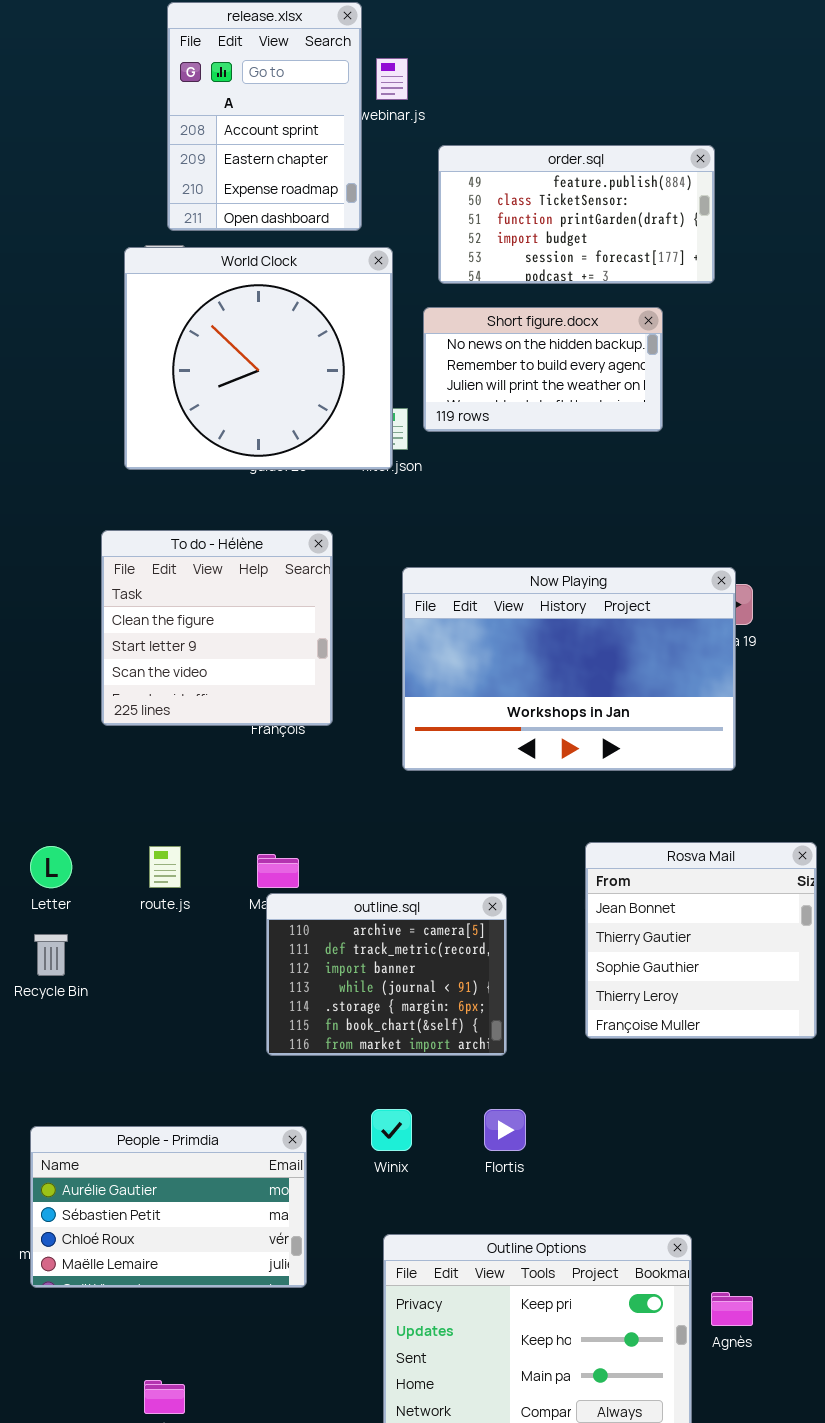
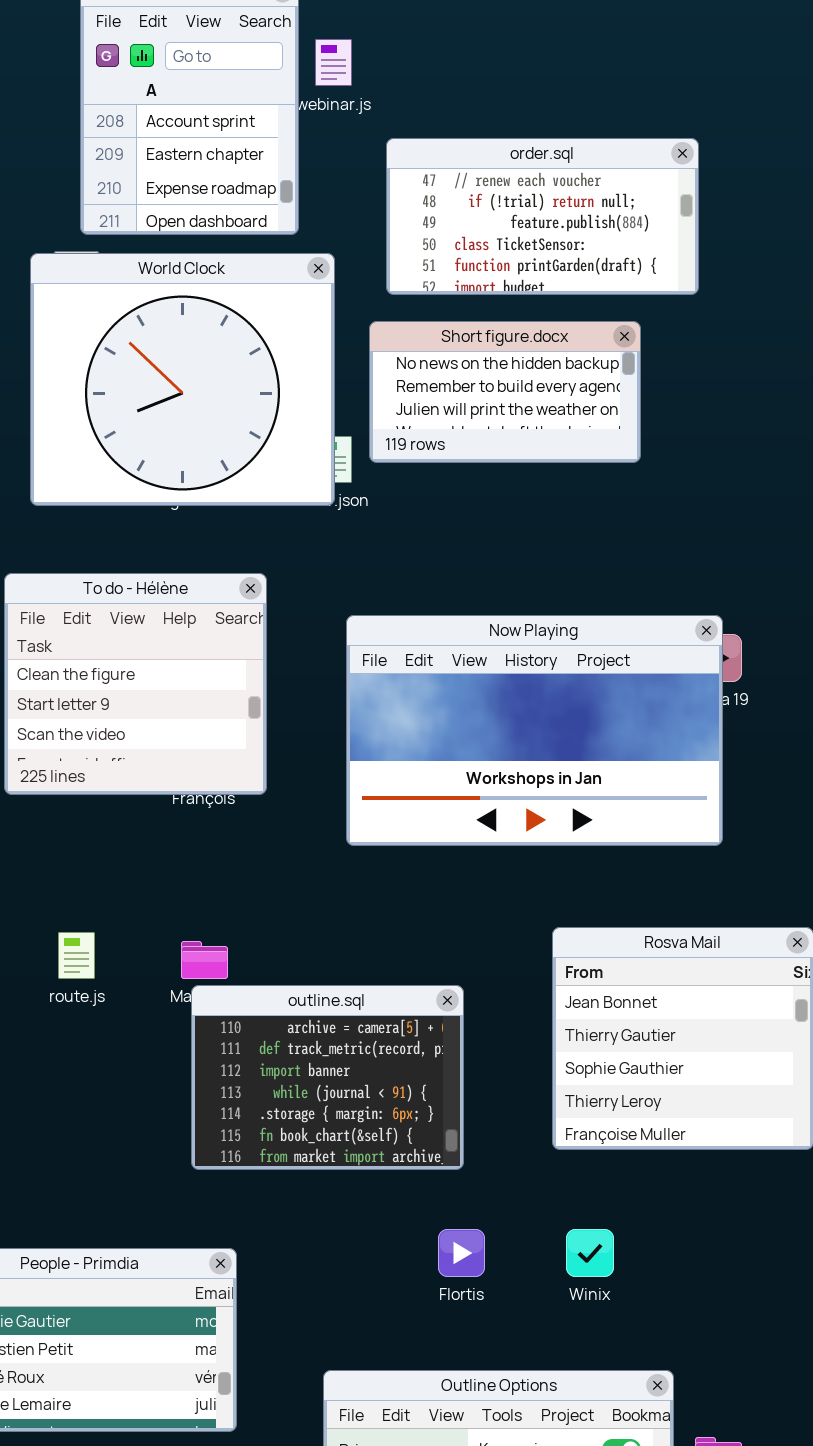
order.sql: [438,145,715,284] -> [386,138,699,295], scrolled up 2 rows
Winix: [371,1109,412,1151] -> [566,1229,614,1277], moved

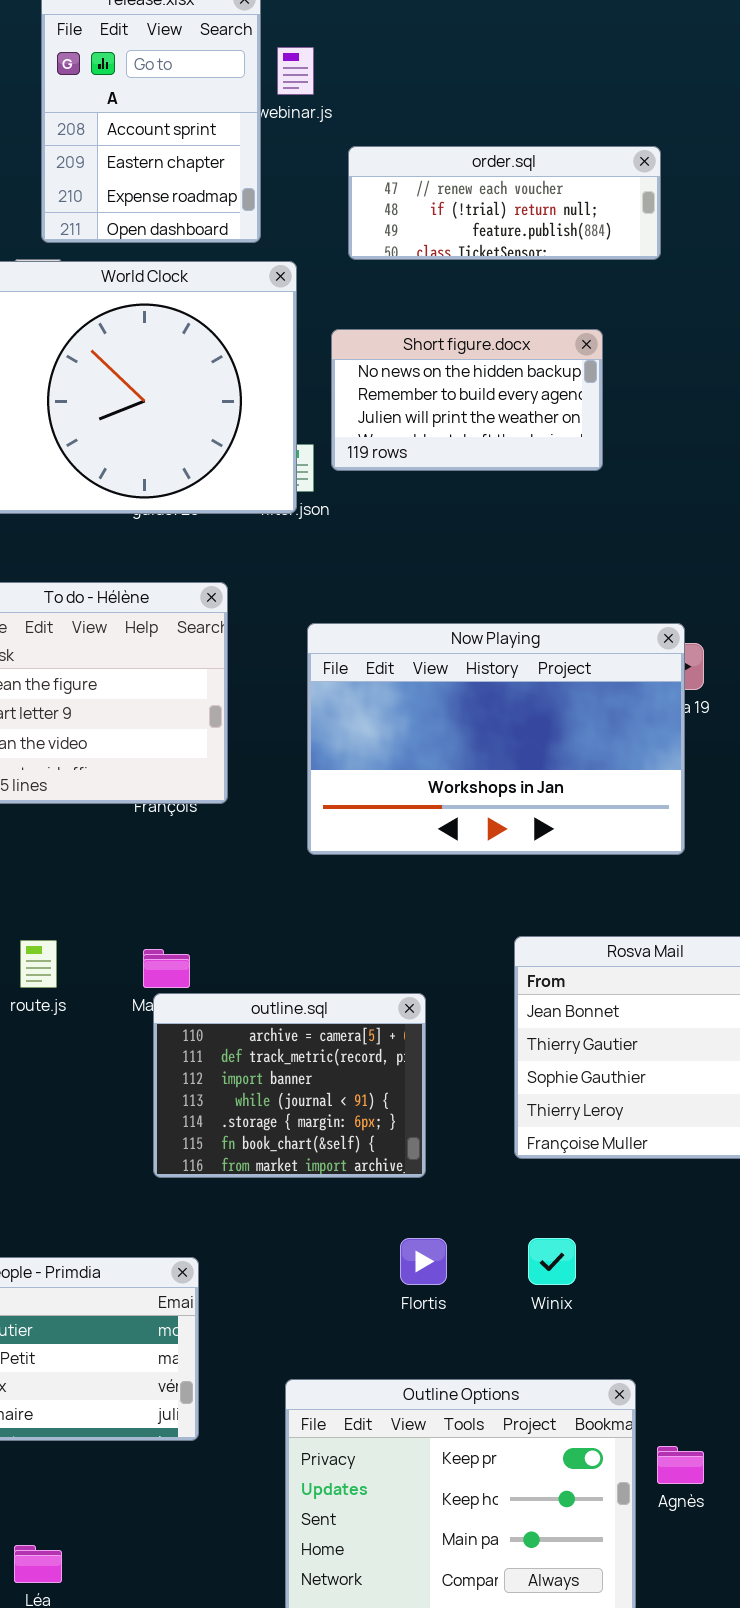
order.sql: [386,138,699,295] -> [348,146,661,260], resized

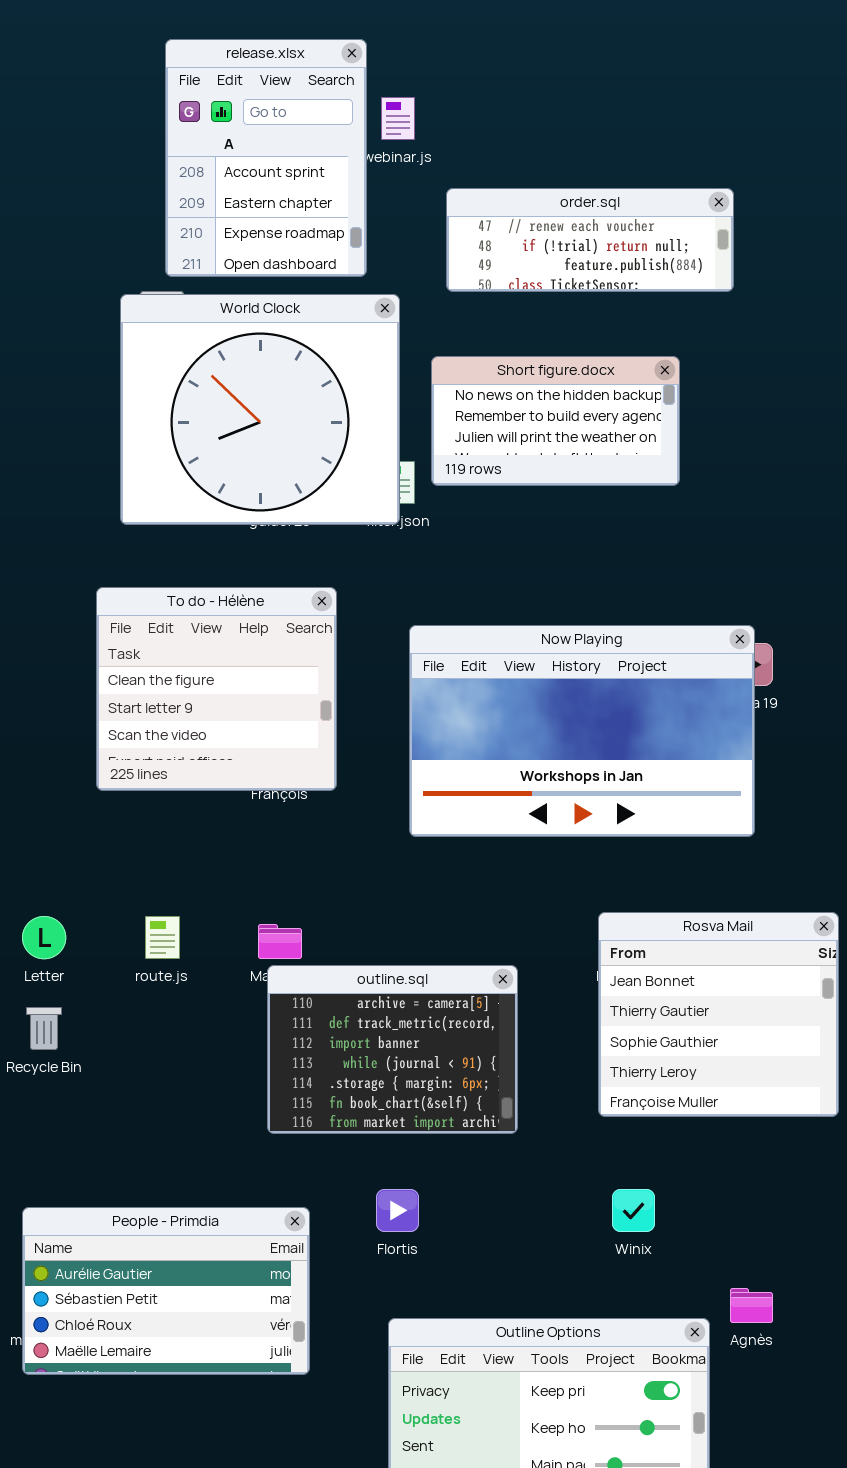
Flortis: [400,1238,447,1285] -> [376,1189,419,1232], moved
Agnès: [657,1446,704,1484] -> [730,1288,773,1323], moved

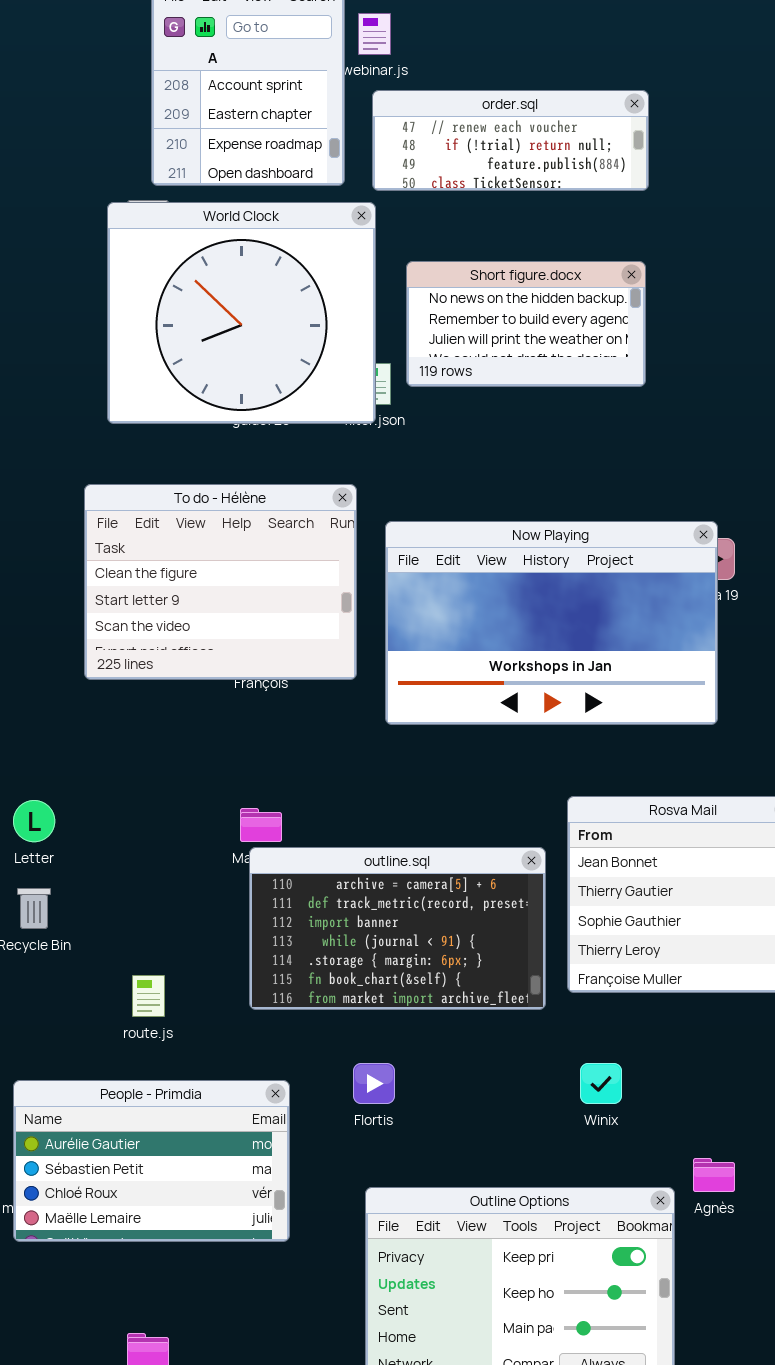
order.sql: [446,188,734,292] -> [372,90,649,191], moved
To do - Hélène: [96,587,337,791] -> [84,484,357,680], resized
route.js: [145,916,180,959] -> [132,975,165,1017], moved
outline.sql: [267,965,518,1134] -> [249,847,546,1010], resized

